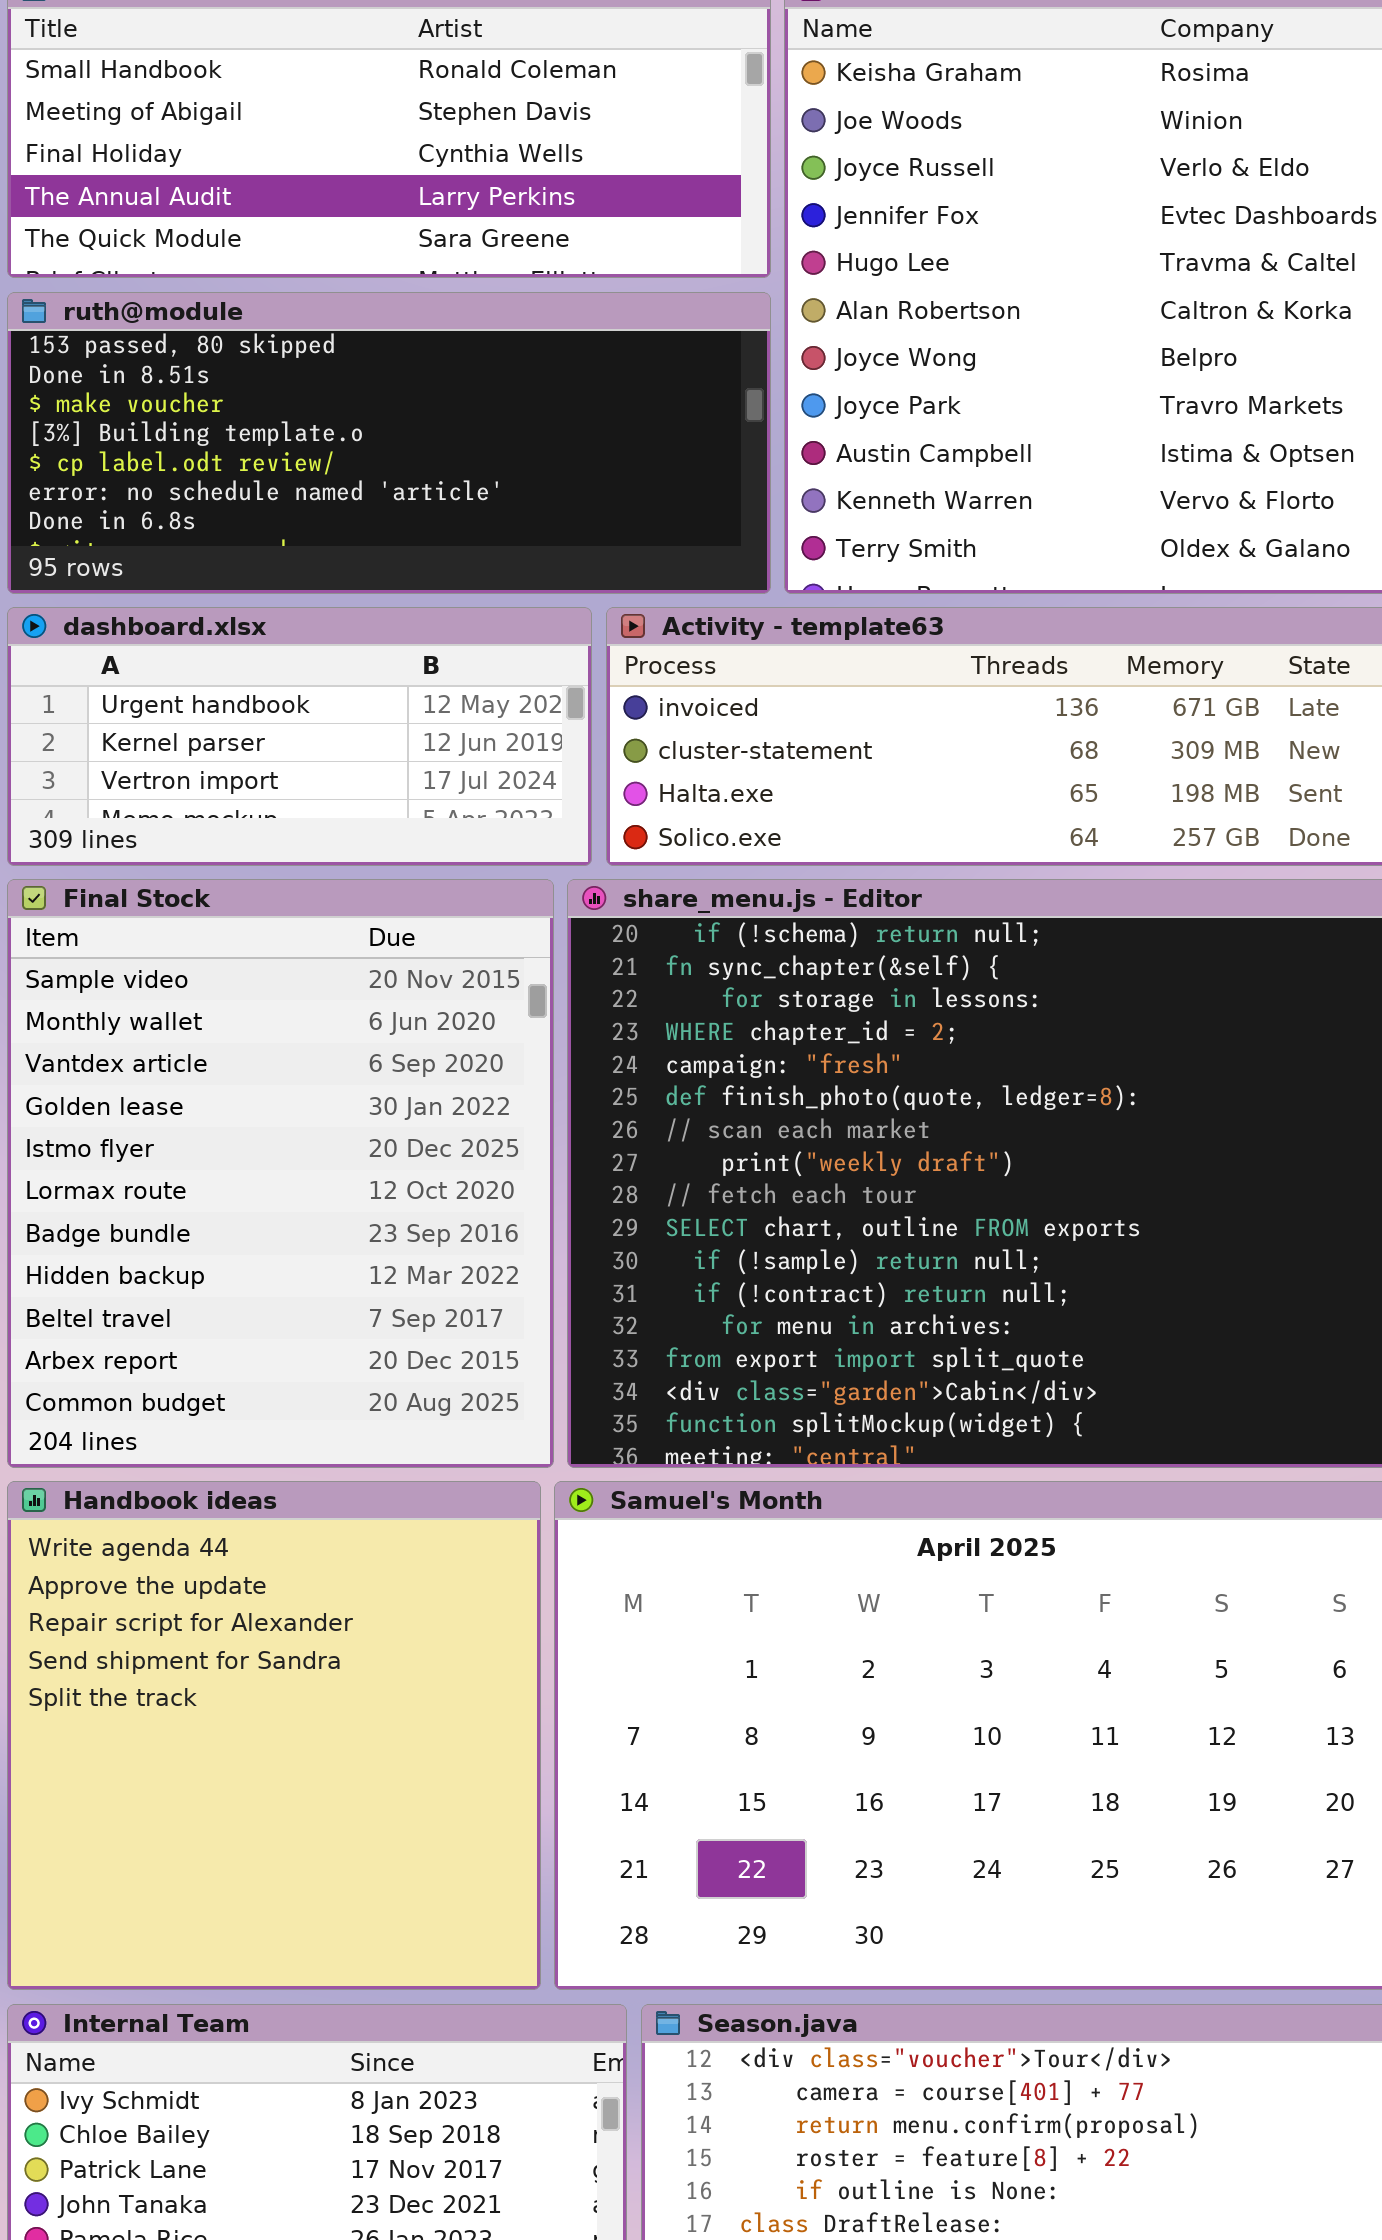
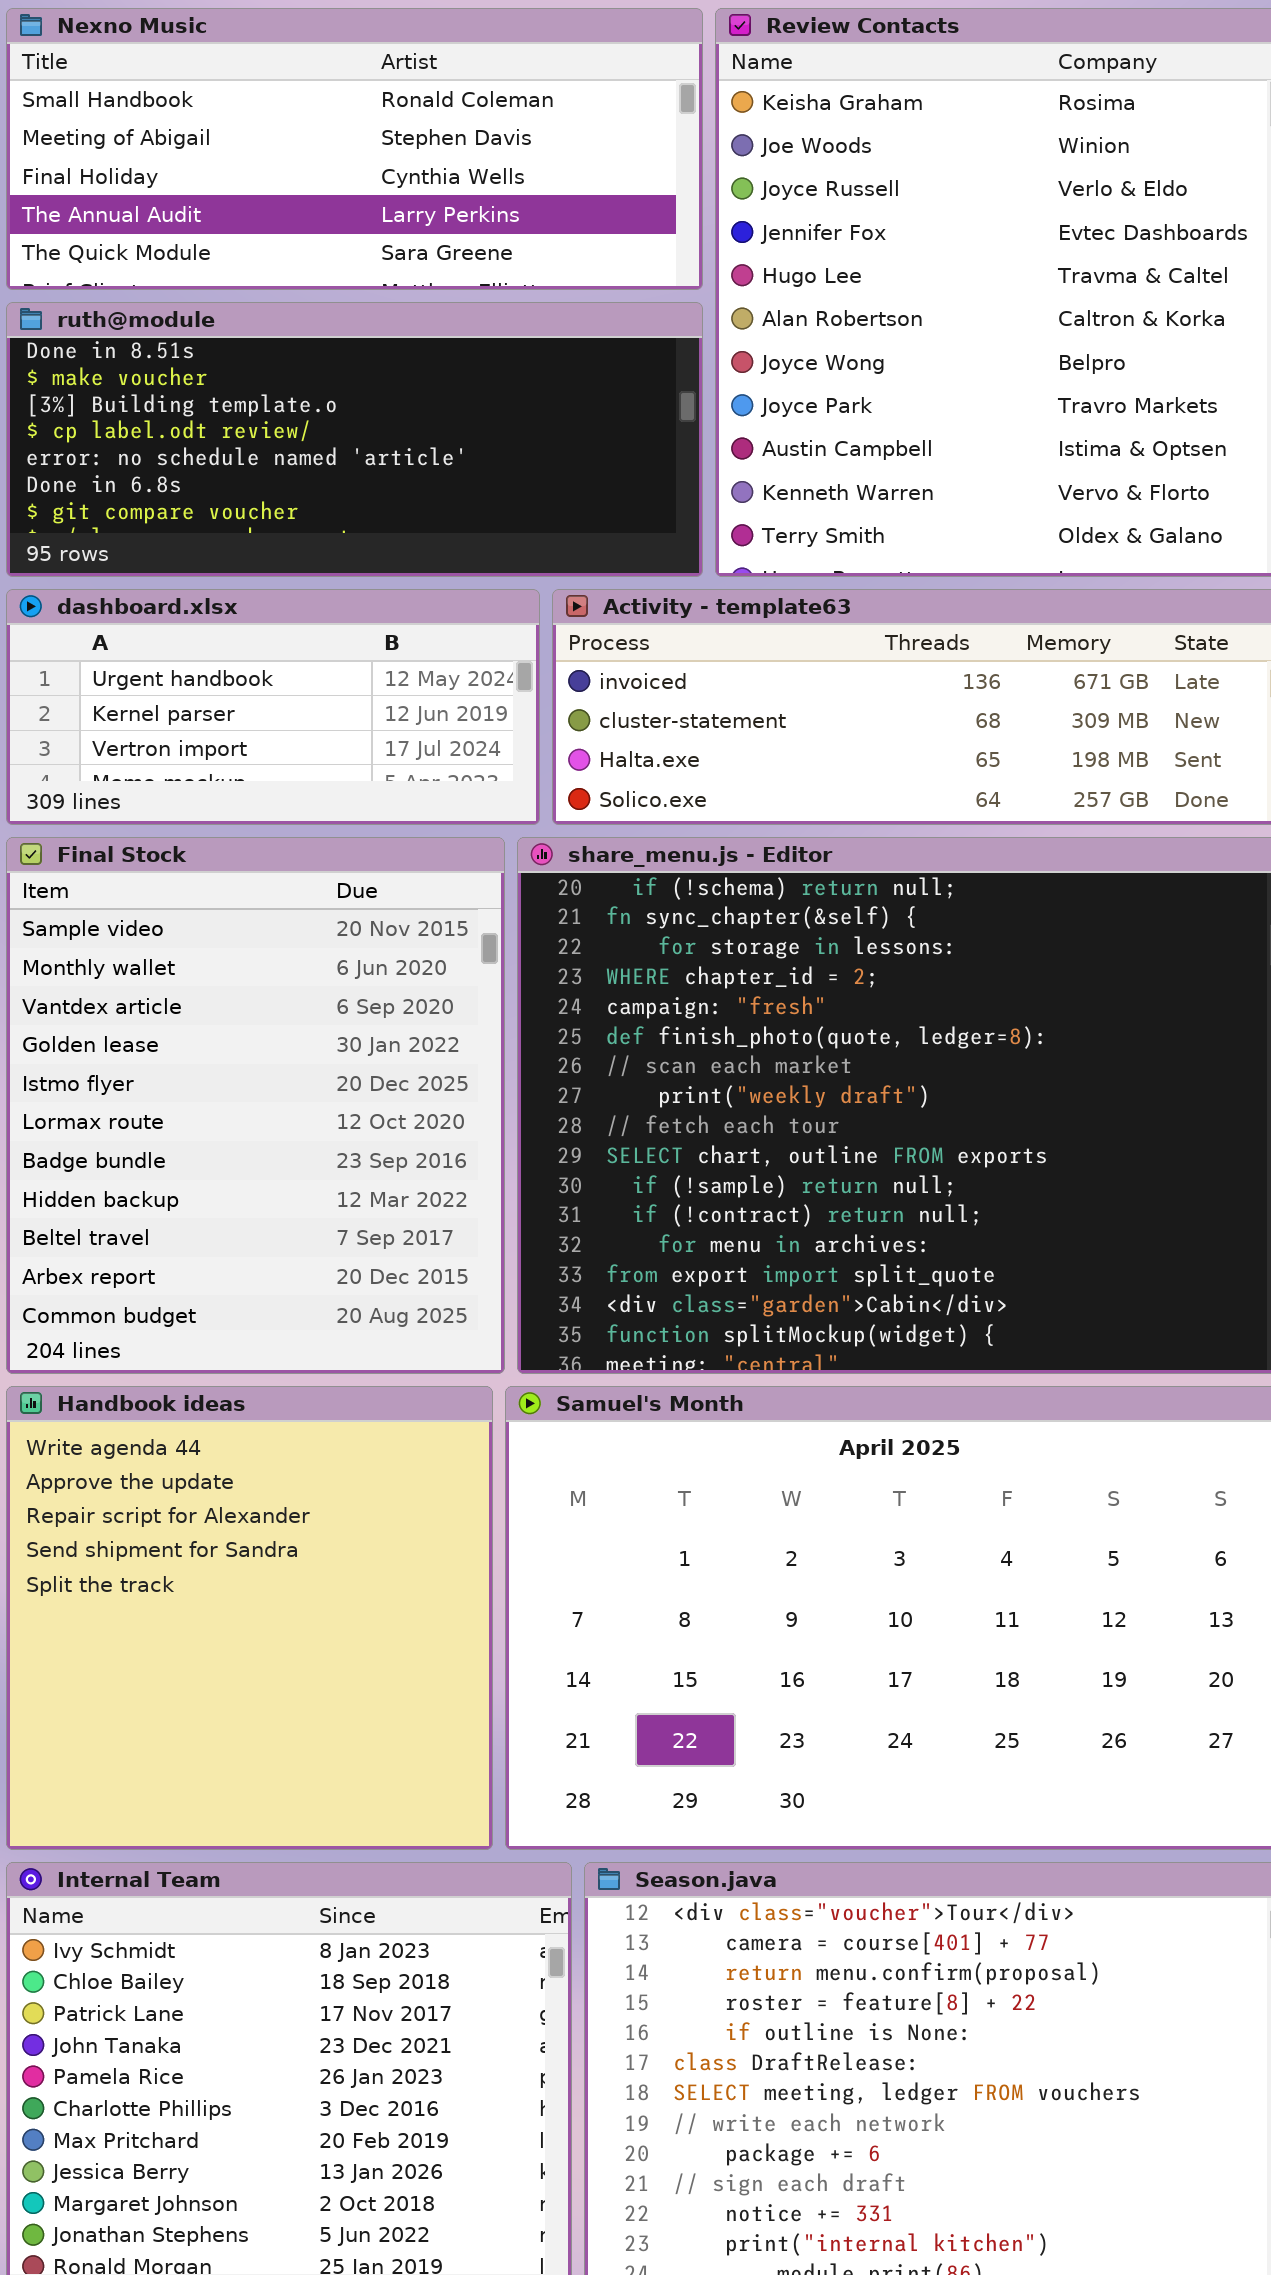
ruth@module: [7,292,771,594] -> [6,302,703,577], scrolled down 1 row

